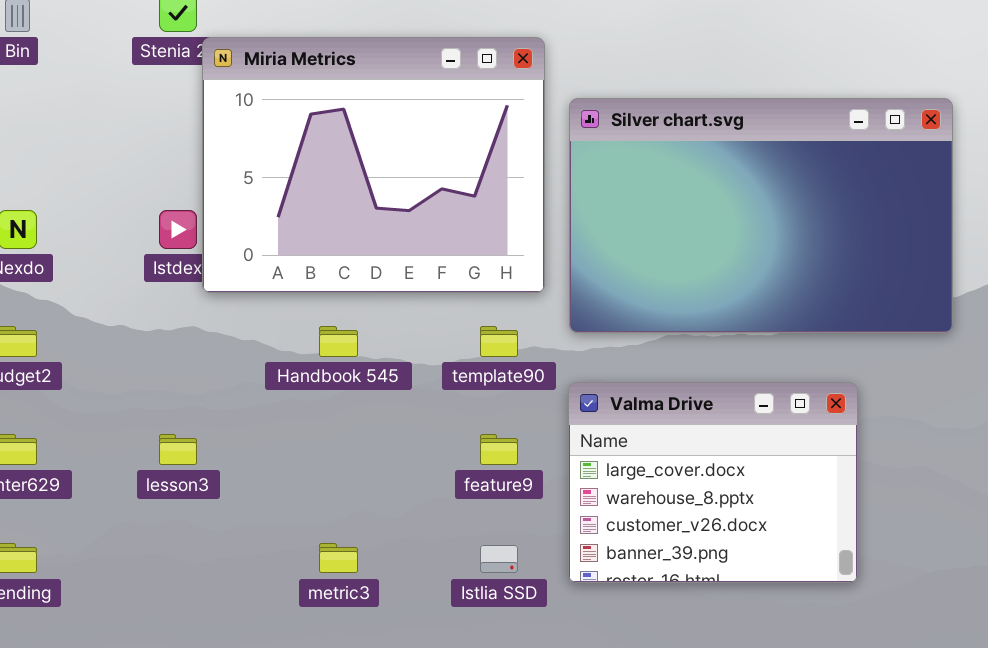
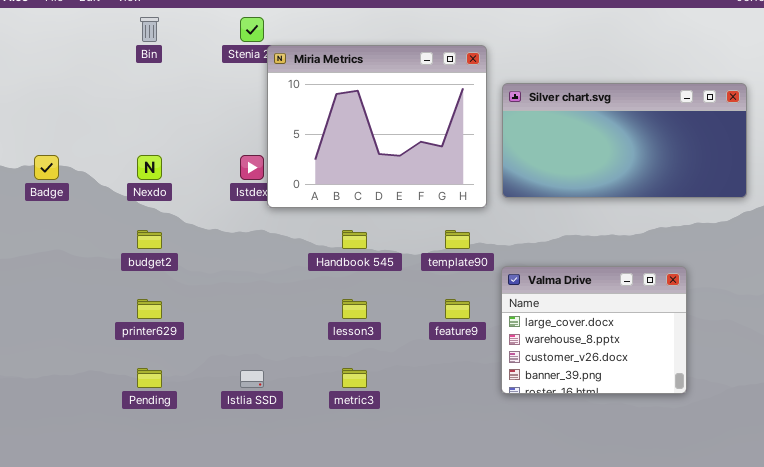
Silver chart.svg: [569,98,953,333] -> [502,83,747,198], resized
lesson3: [159,434,197,465] -> [342,299,367,319], moved
Istlia SSD: [480,545,518,573] -> [240,370,264,388], moved

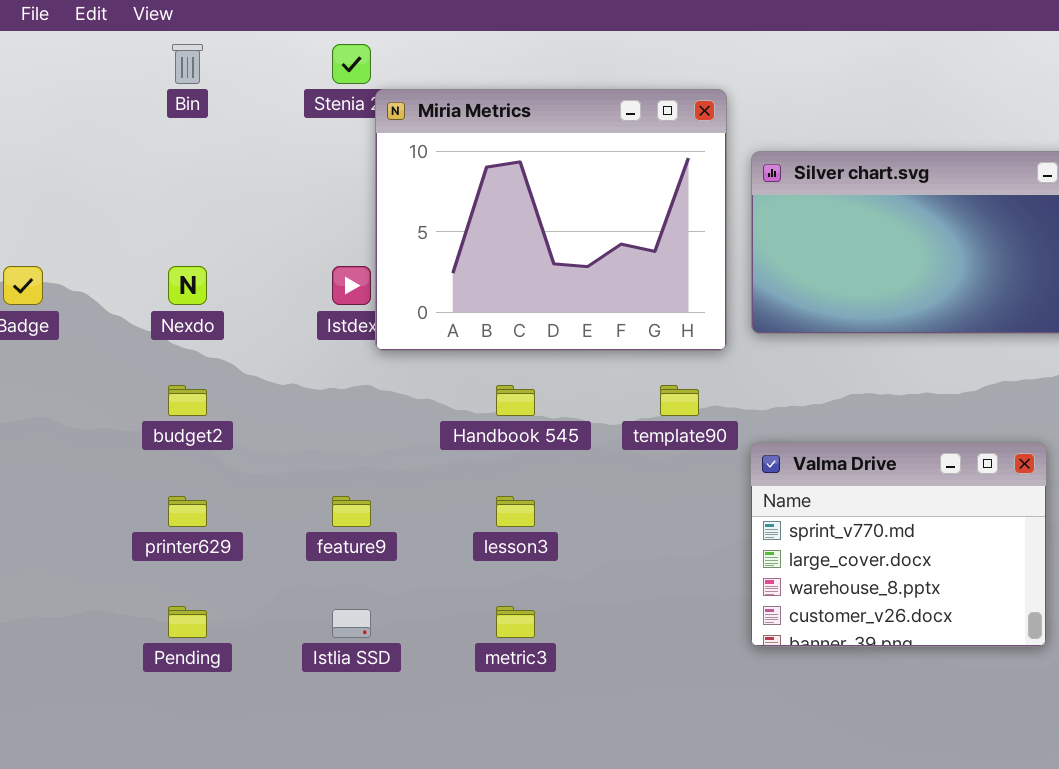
Valma Drive: [501,266,687,394] -> [750,442,1047,647], scrolled up 1 row
feature9: [445,299,470,319] -> [332,496,371,527], moved

